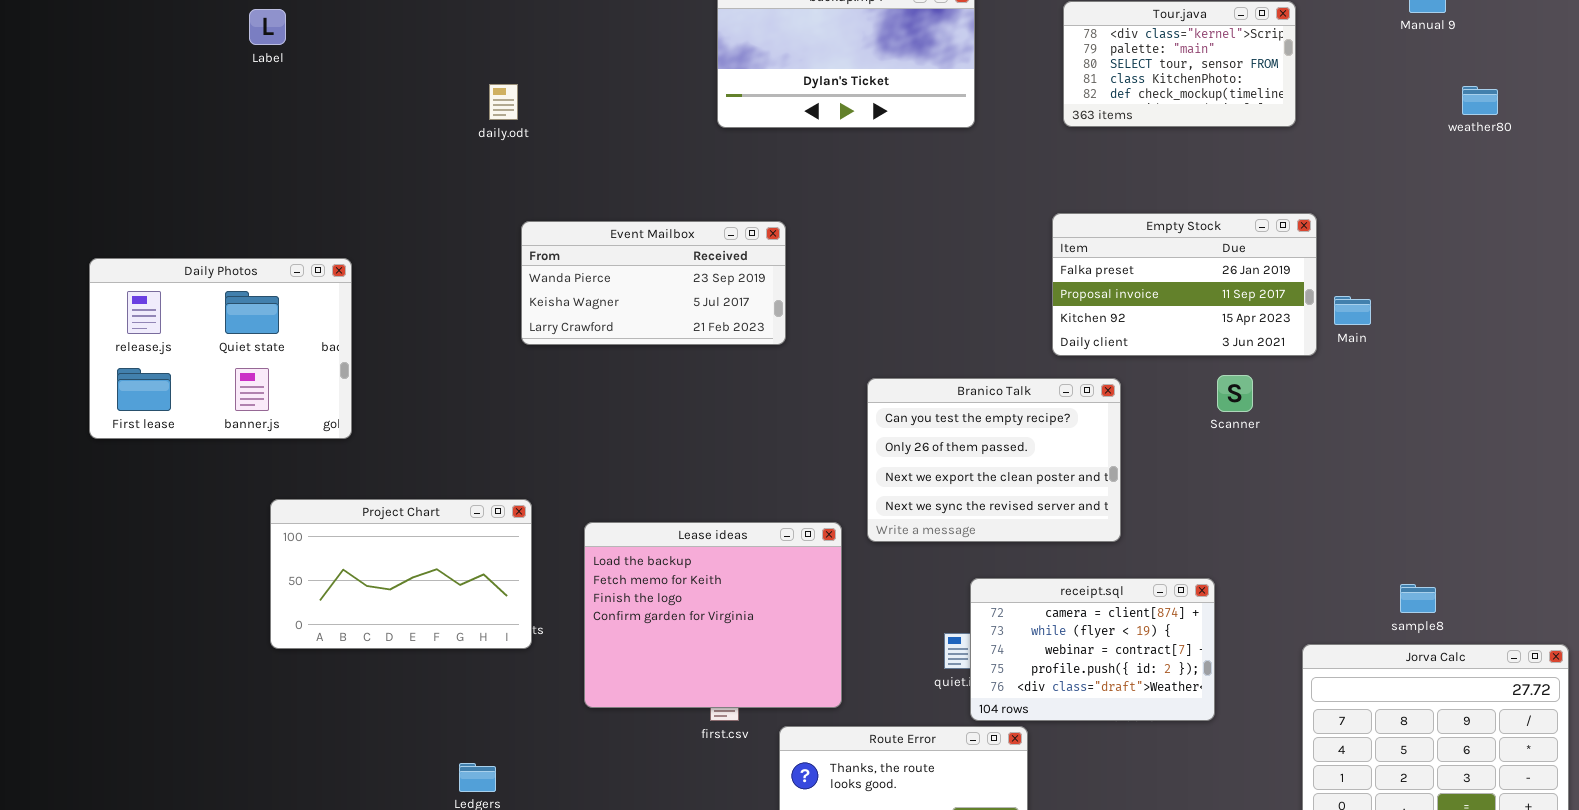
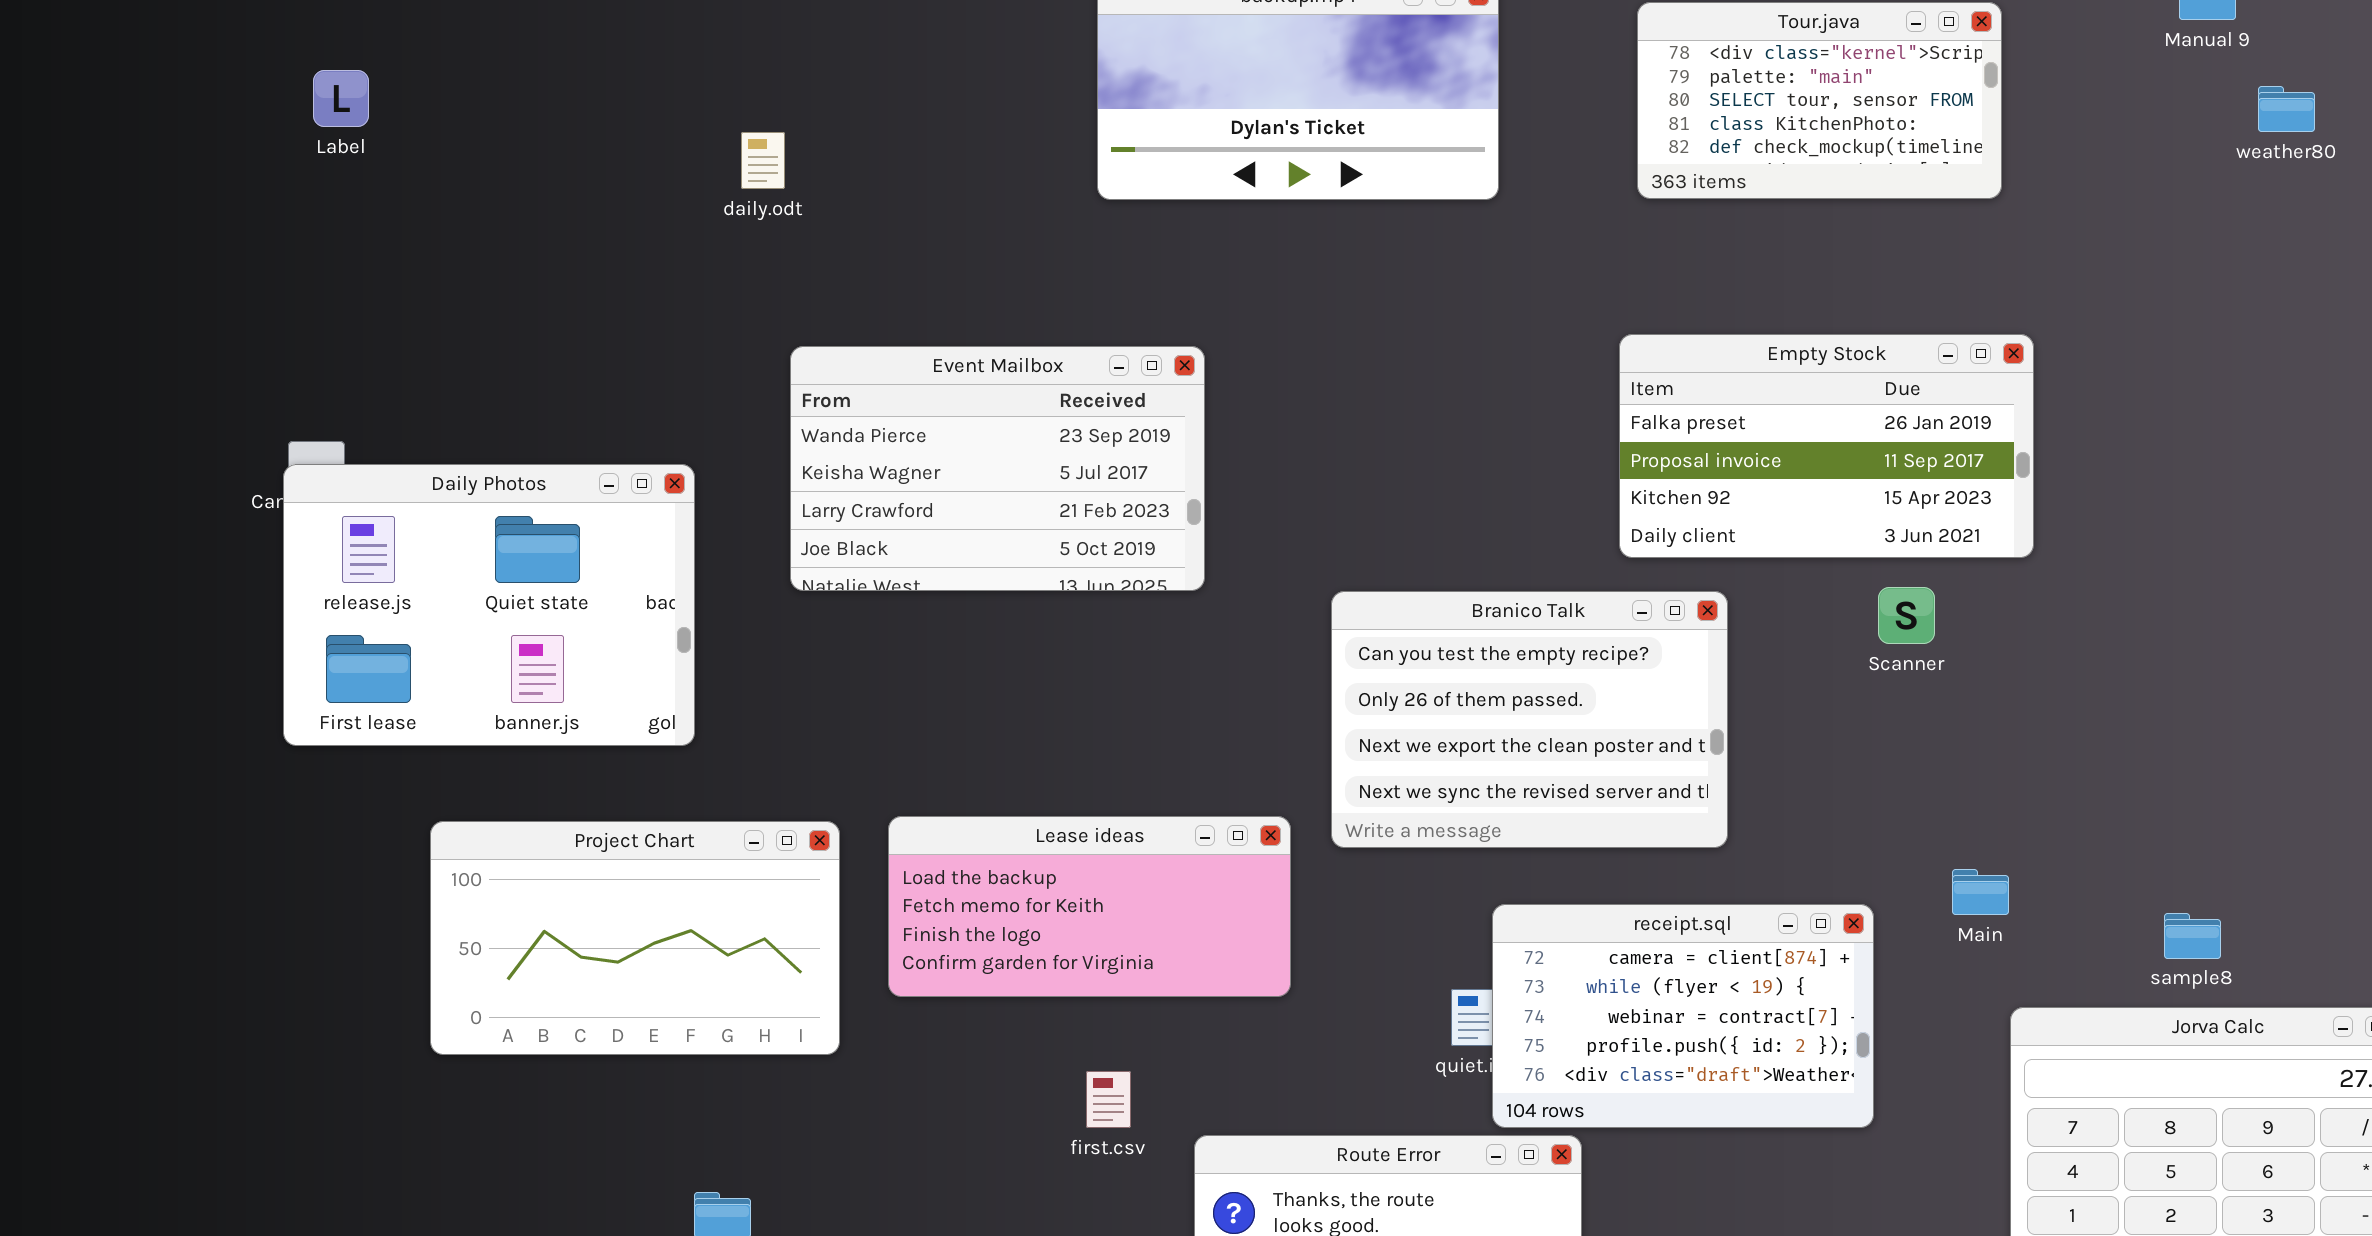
Label: [249,9,286,45] -> [313,70,369,127], moved
weather80: [1462,86,1498,115] -> [2258,86,2315,132], moved
Event Mailbox: [521,221,786,345] -> [790,346,1205,591], resized
Daily Photos: [89,258,352,439] -> [283,464,695,746], moved
Main: [1334,296,1371,325] -> [1952,869,2009,915], moved
Project Chart: [270,499,532,649] -> [430,821,840,1055], moved
Lease ideas: [584,522,842,708] -> [888,816,1291,997], resized

